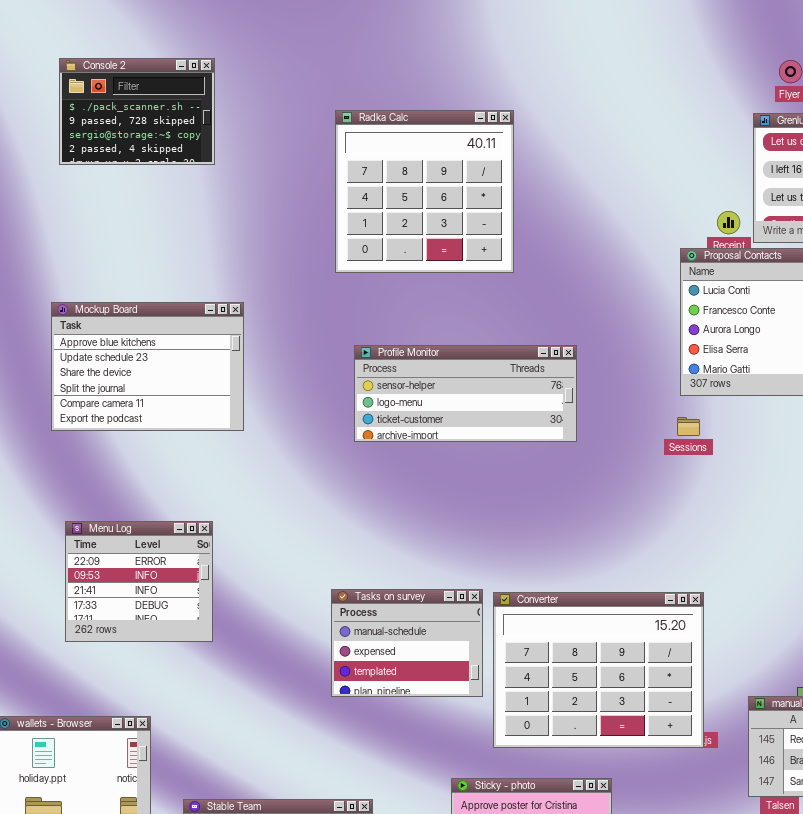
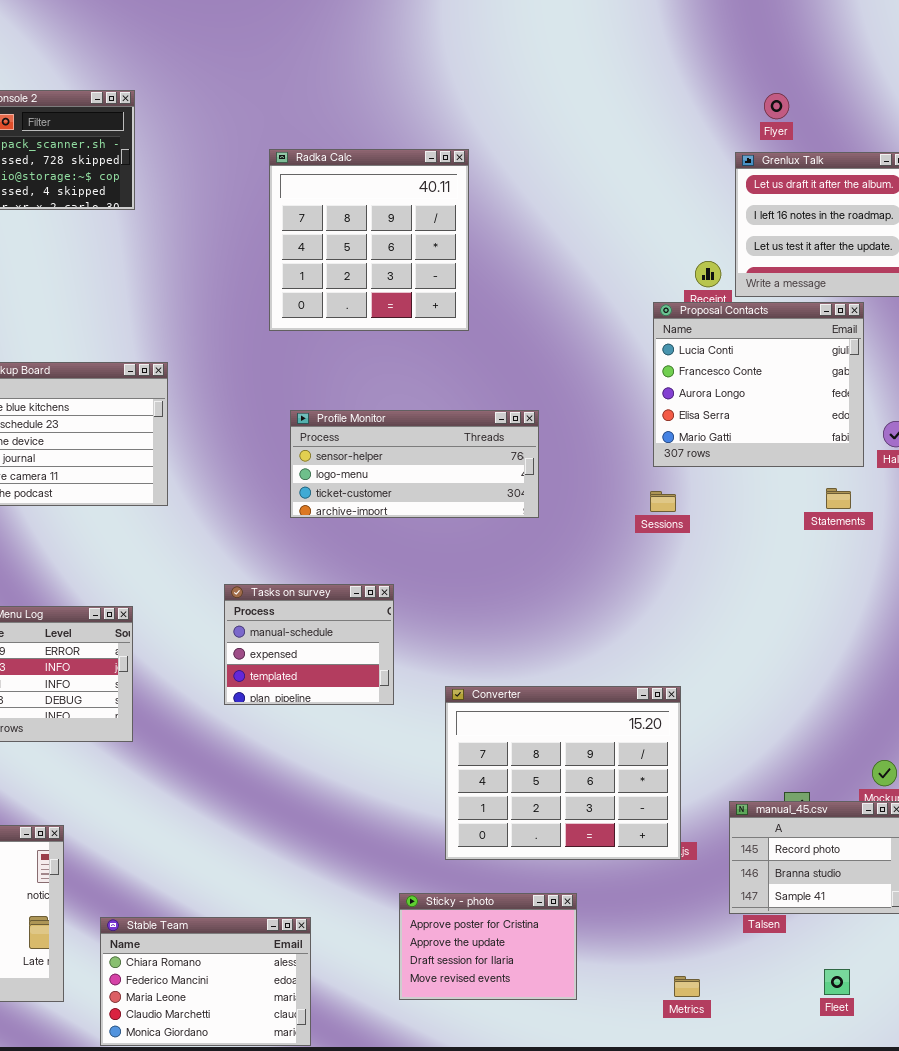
Tasks on survey: [331,589,483,697] -> [224,584,394,705], moved

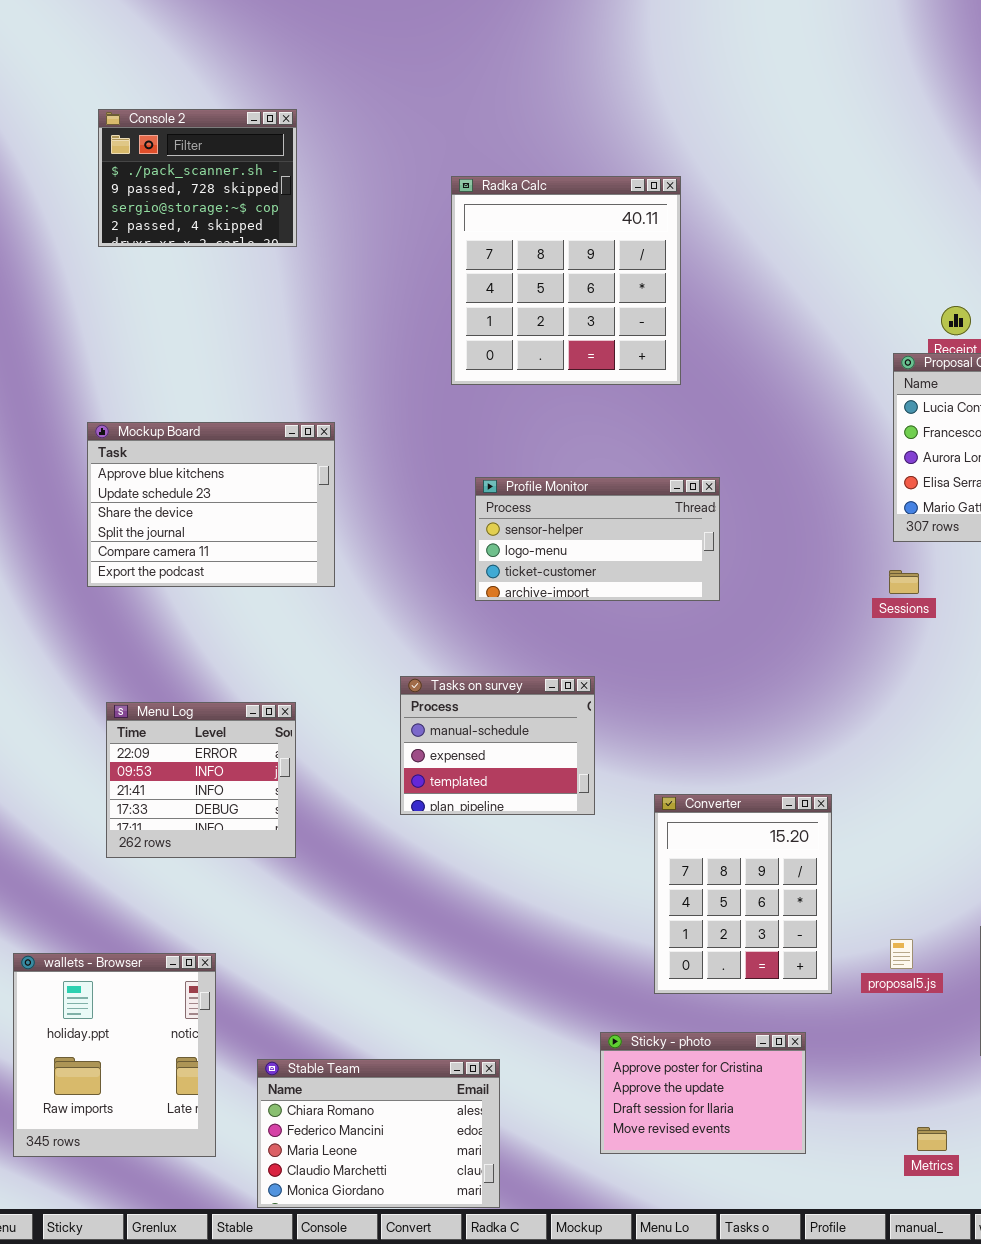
Profile Monitor: [290,410,539,518] -> [475,477,720,601], resized
Converter: [445,686,681,860] -> [654,794,832,994], resized

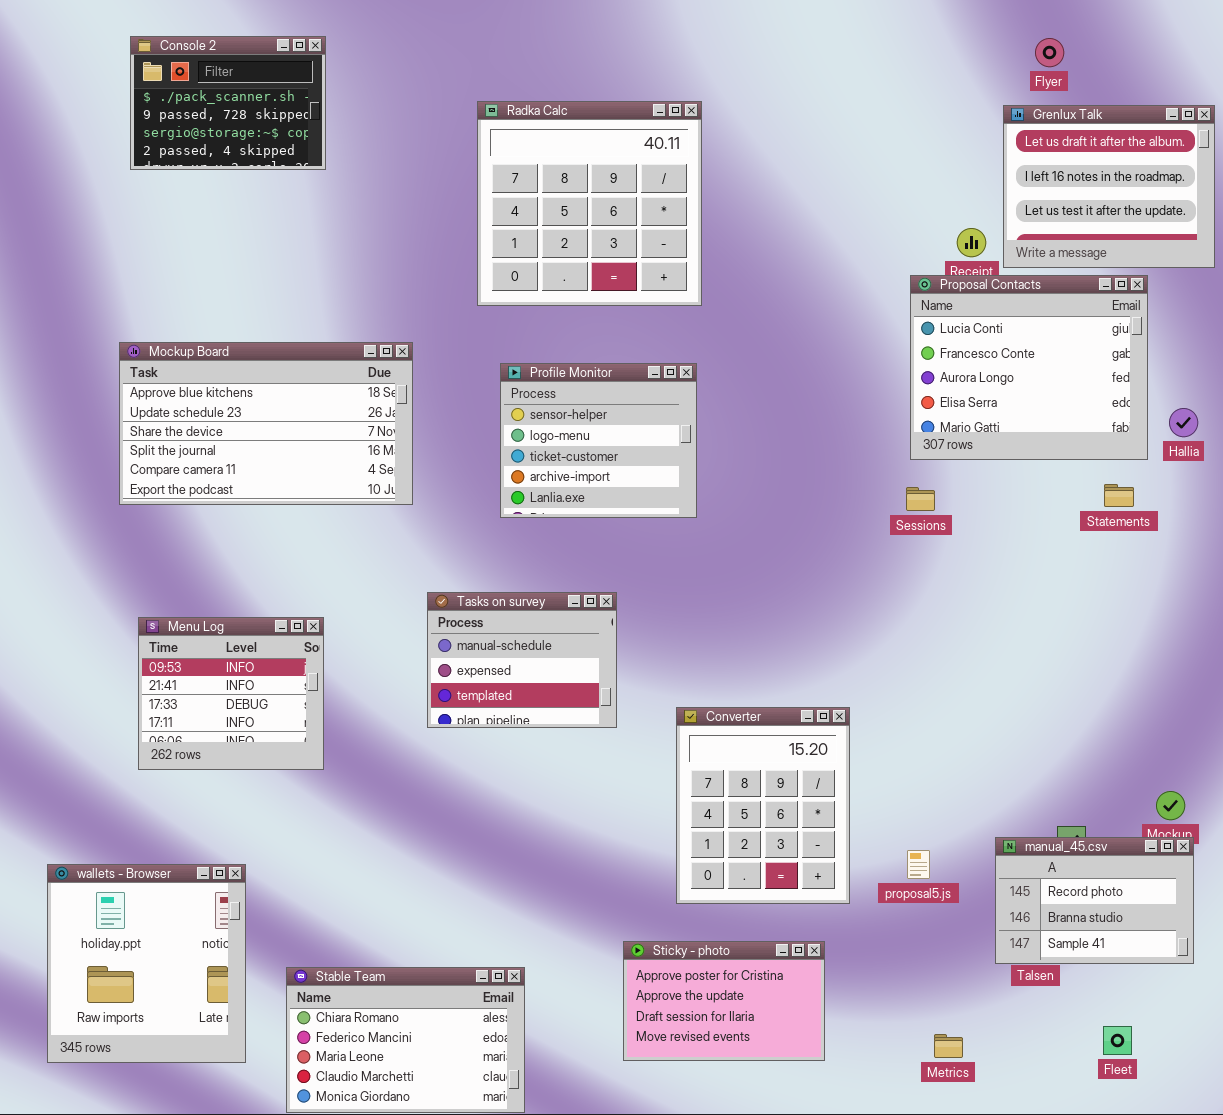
Mockup Board: [87,422,335,587] -> [119,342,413,505], resized
Profile Monitor: [475,477,720,601] -> [500,363,697,518], resized
Menu Log: [106,702,296,858] -> [138,617,324,770], scrolled down 1 row

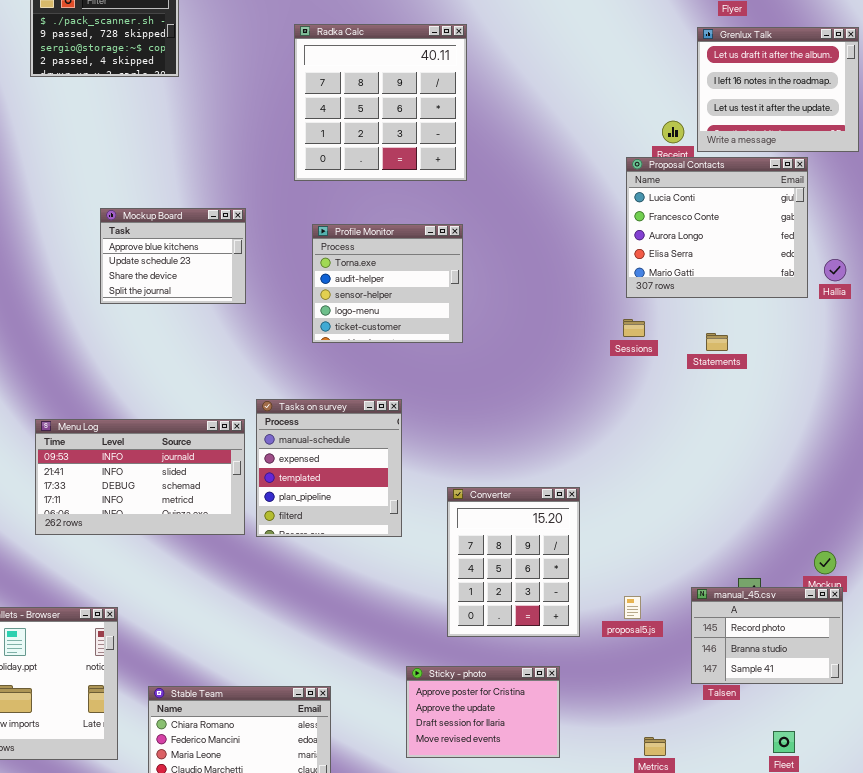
Mockup Board: [119,342,413,505] -> [100,208,246,304], resized
Profile Monitor: [500,363,697,518] -> [312,224,463,343], scrolled up 2 rows
Statements: [1104,484,1134,507] -> [706,333,728,351], moved
Tasks on survey: [427,592,617,728] -> [256,399,402,537], resized
Menu Log: [138,617,324,770] -> [35,419,245,535], resized

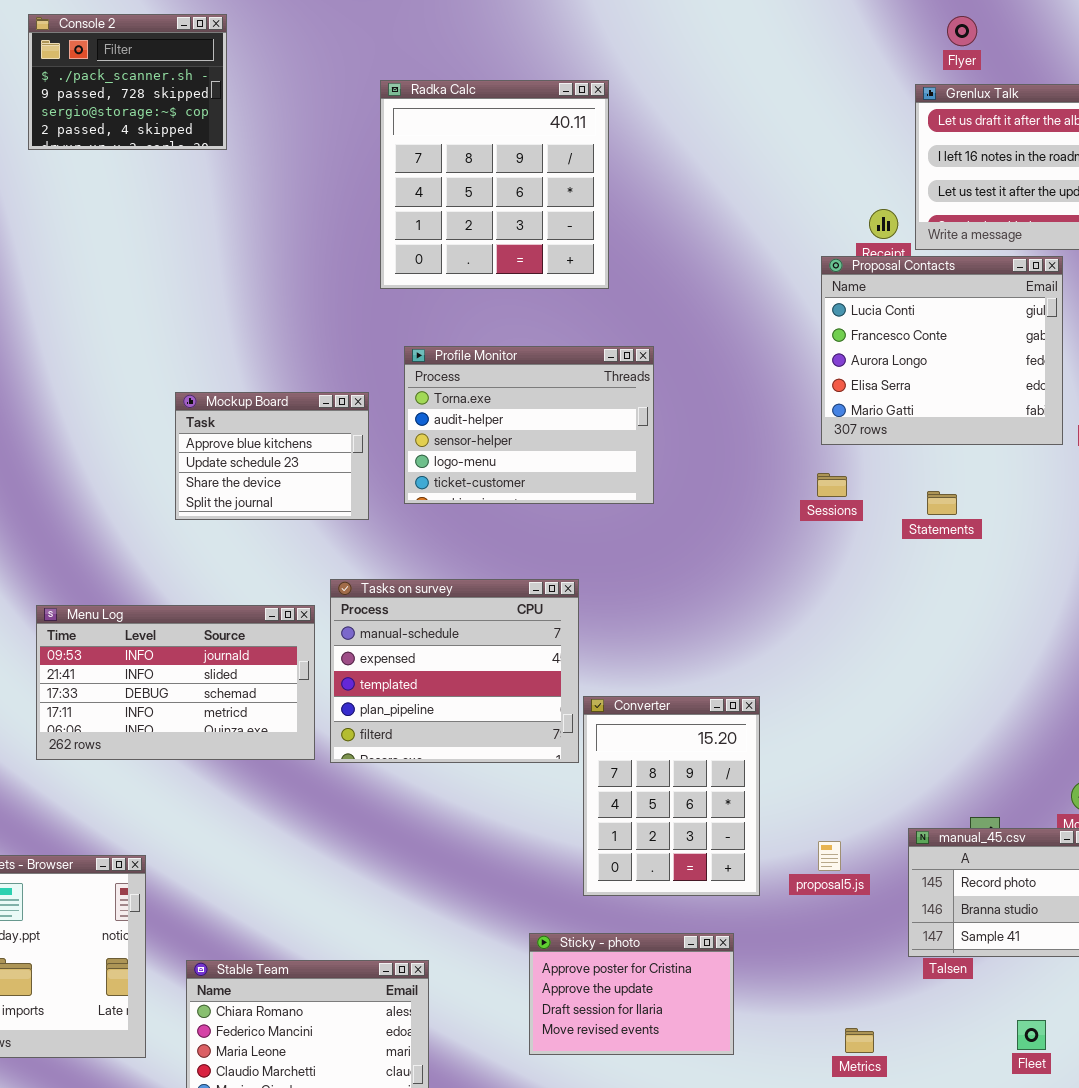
Mockup Board: [100,208,246,304] -> [175,392,369,520], moved
Profile Monitor: [312,224,463,343] -> [404,346,654,504], resized
Tasks on survey: [256,399,402,537] -> [330,579,579,763], resized

